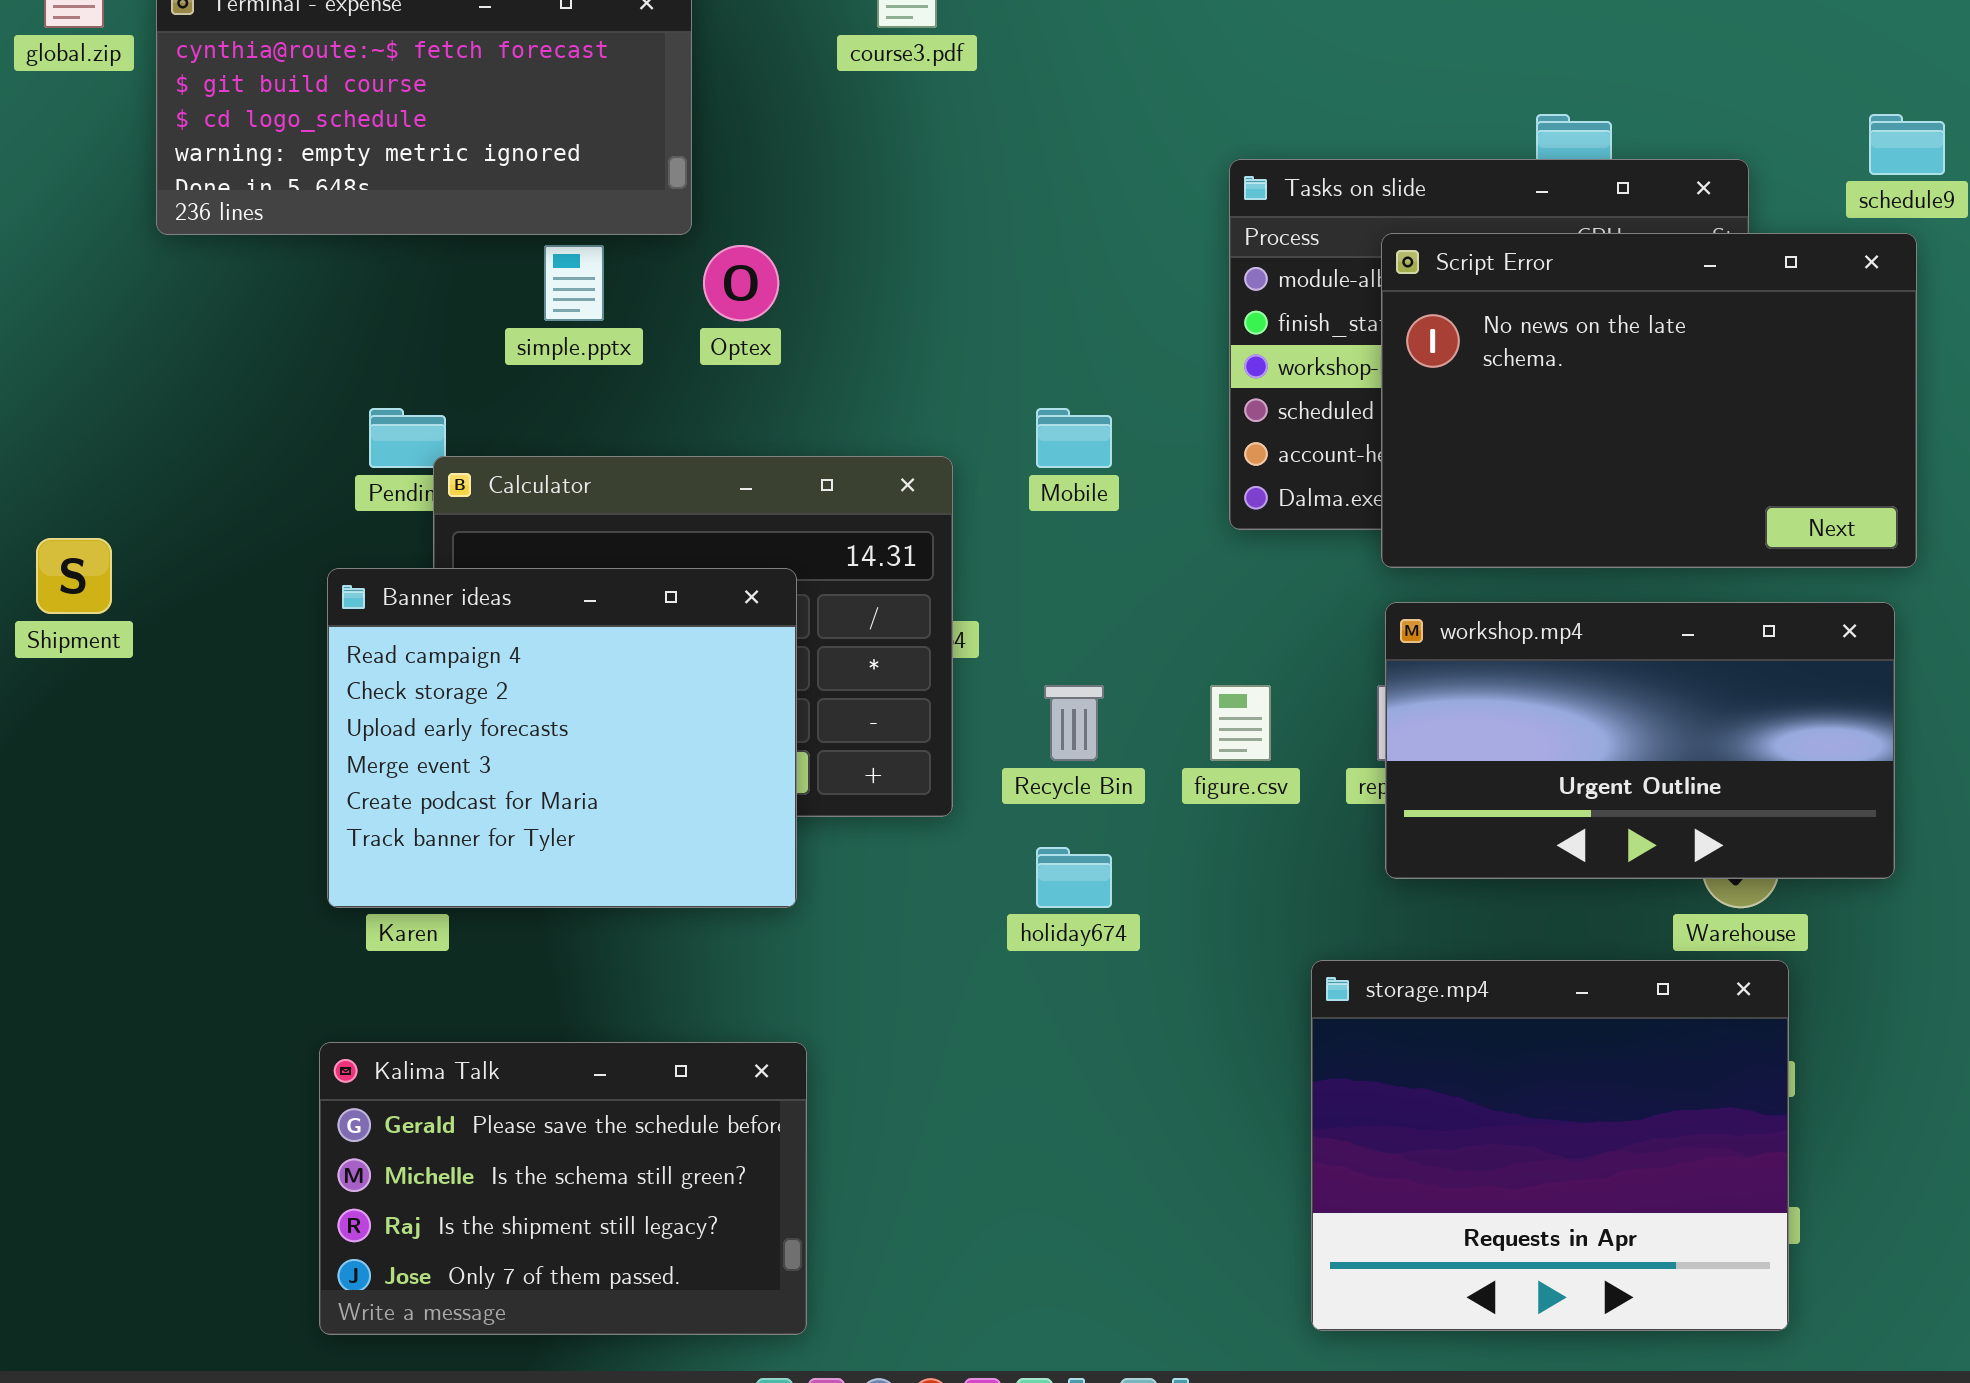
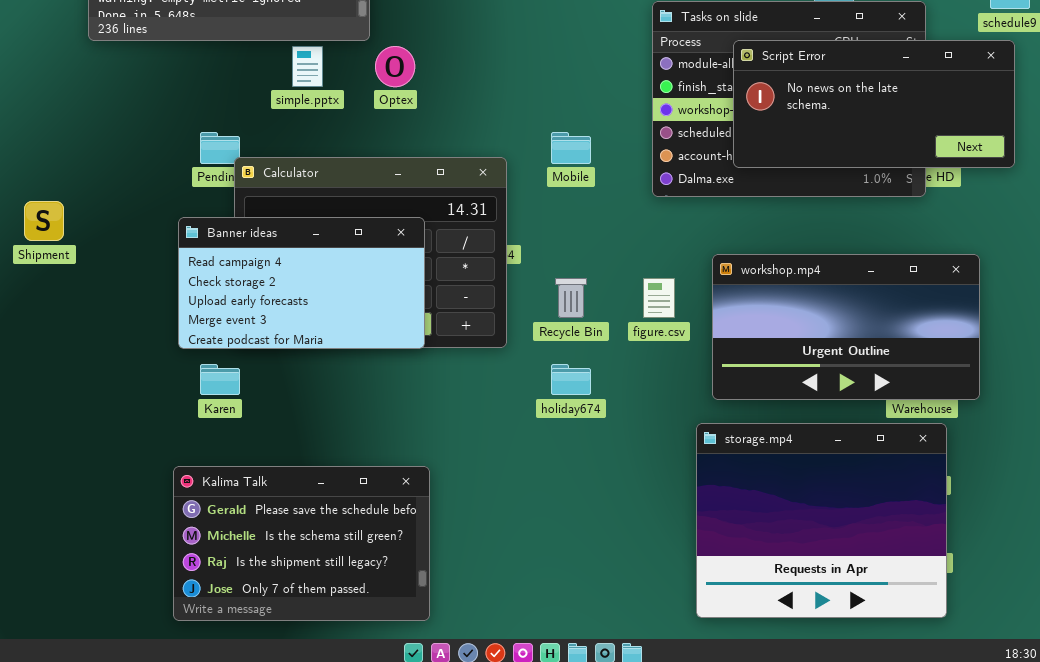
Script Error: [1381,233,1917,568] -> [733,40,1015,168], resized
Banner ideas: [327,568,797,908] -> [178,217,425,349], resized
workshop.mp4: [1385,602,1895,879] -> [712,254,980,400], moved

